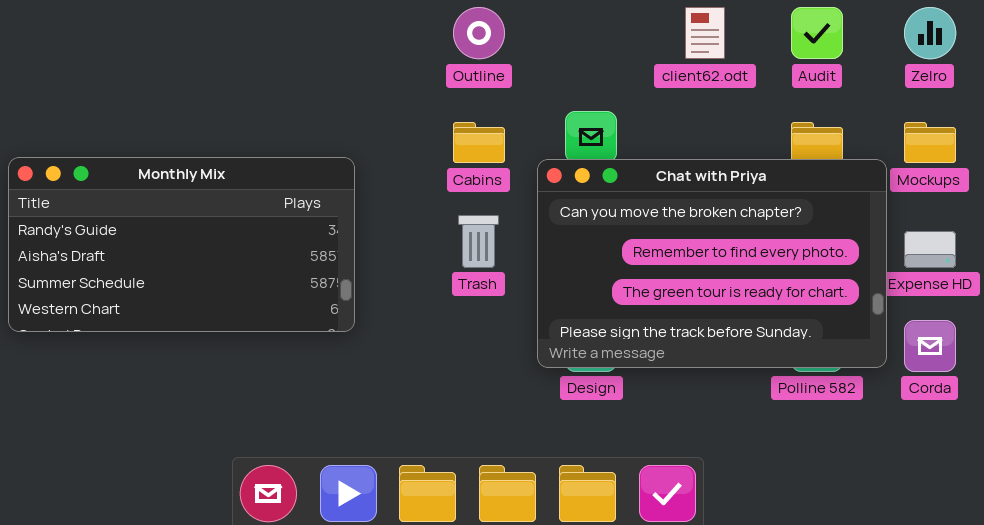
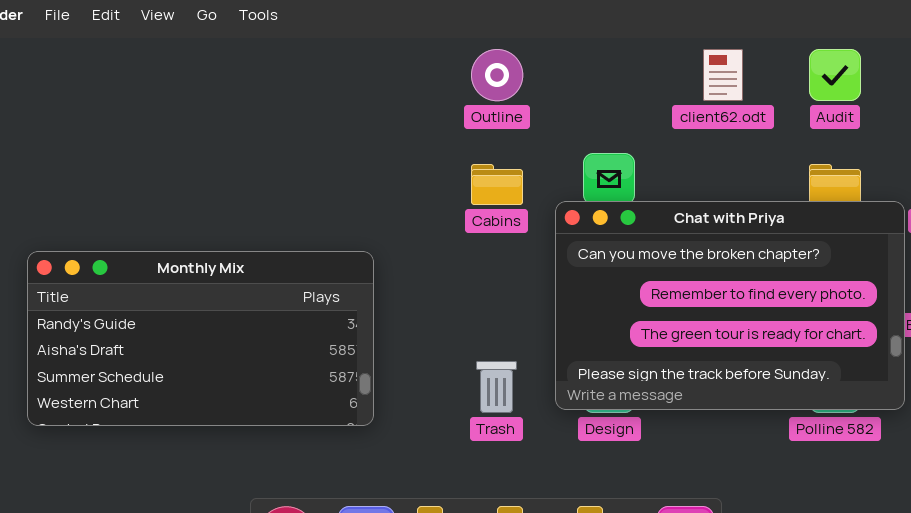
Monthly Mix: [8,157,355,332] -> [27,251,374,426], moved
Trash: [458,215,499,268] -> [476,361,517,413], moved

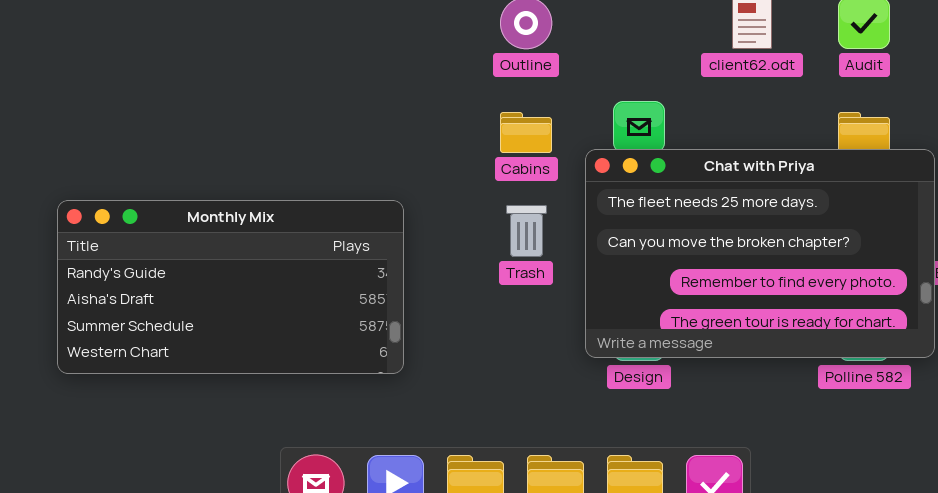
Chat with Priya: [555,201,905,410] -> [585,149,935,358], scrolled up 1 row
Trash: [476,361,517,413] -> [506,205,547,257], moved

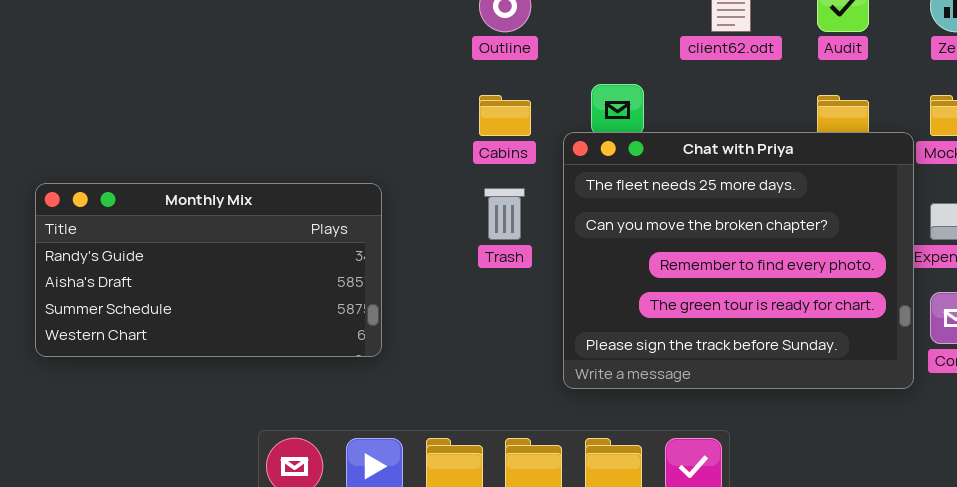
Chat with Priya: [585,149,935,358] -> [563,132,914,389], resized

